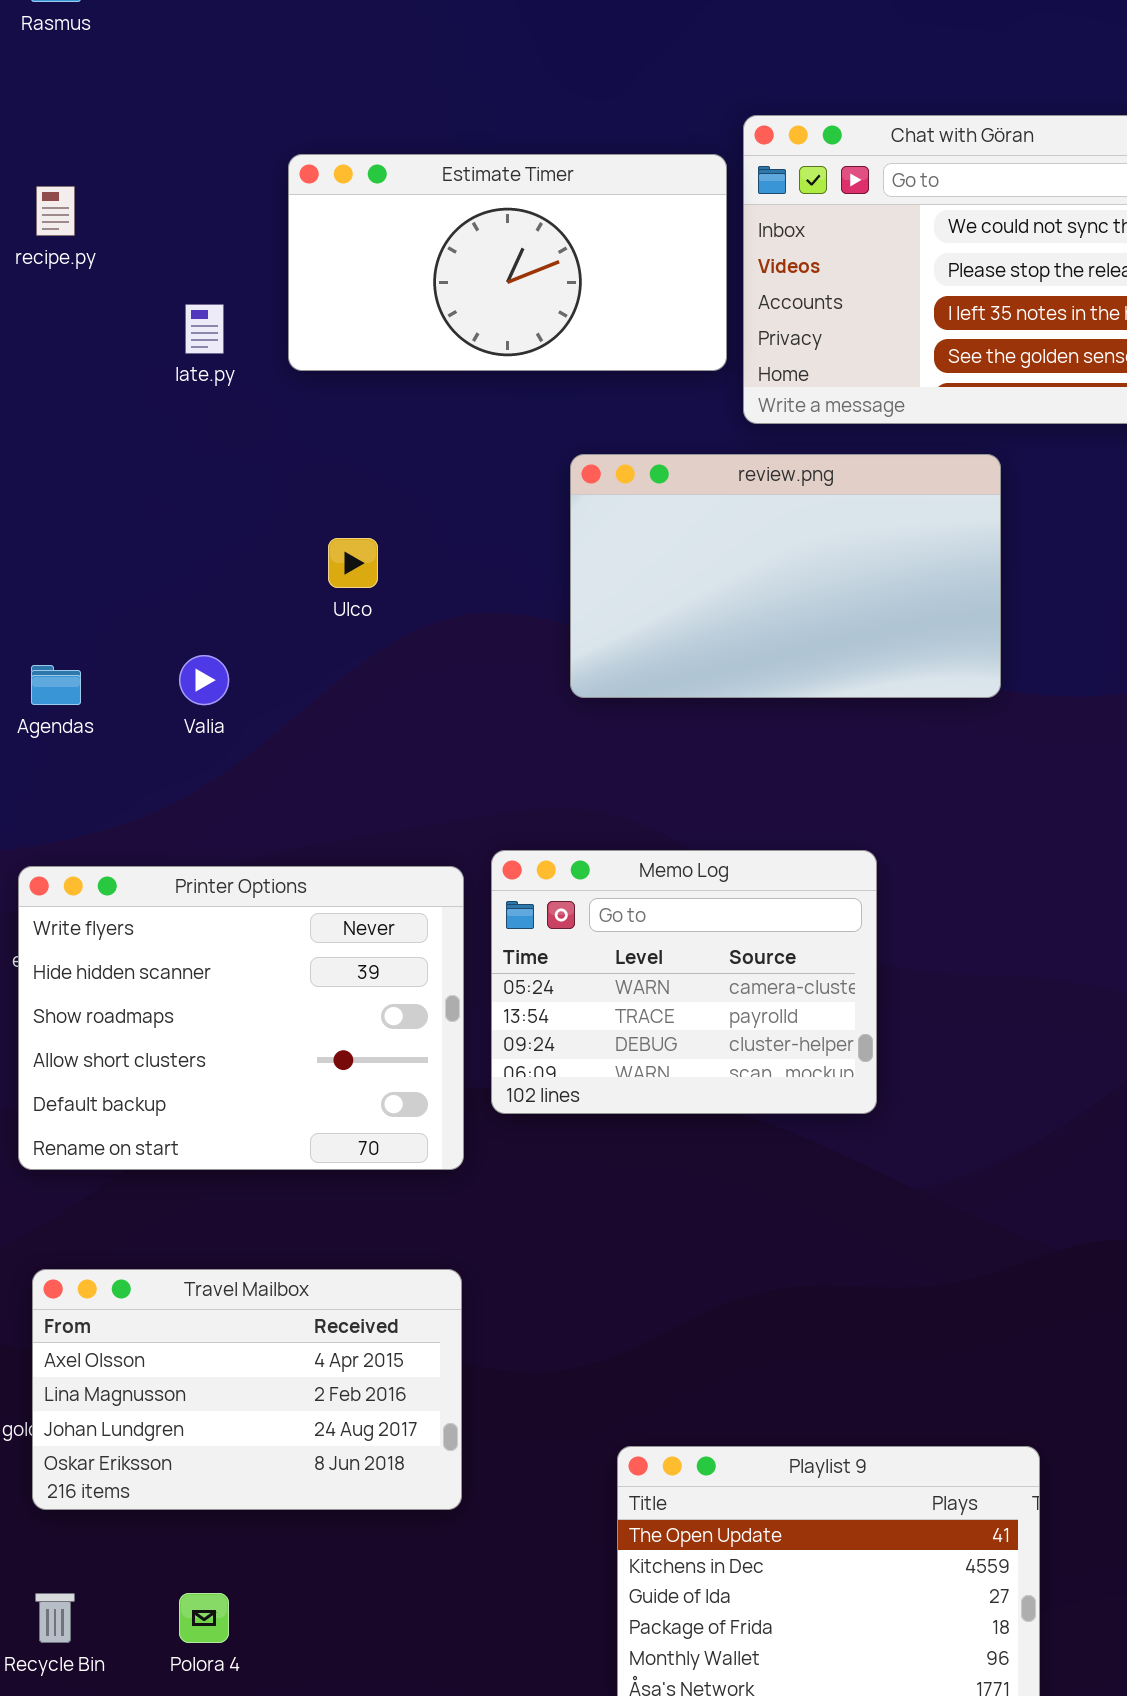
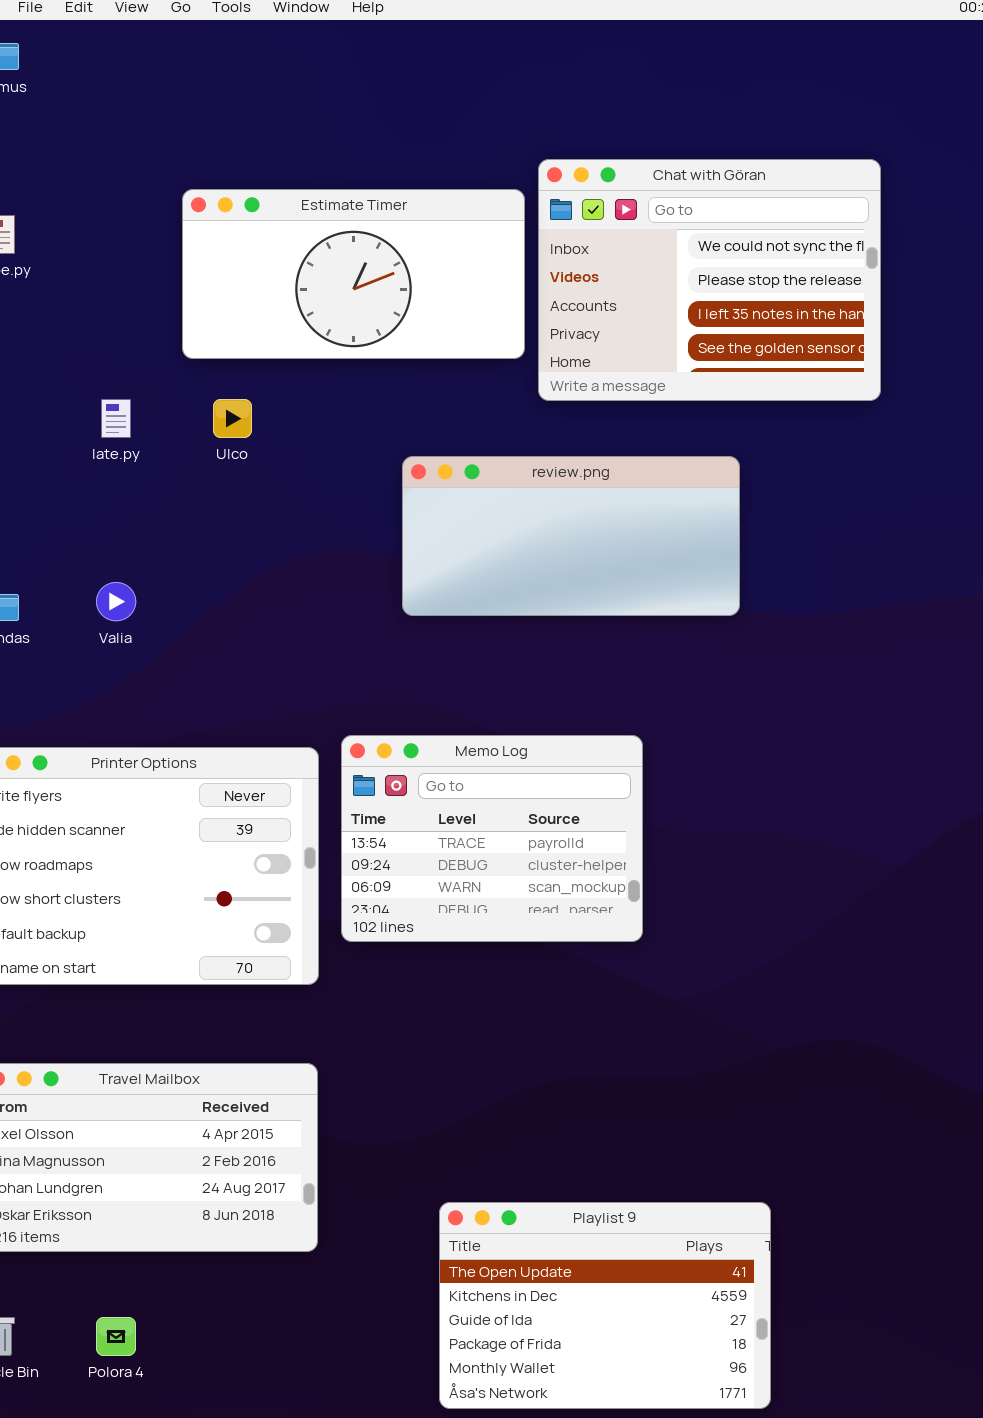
late.py: [185,304,224,354] -> [101,399,131,438], moved
review.png: [570,454,1001,698] -> [402,456,740,616], resized
Ulco: [328,538,378,588] -> [213,399,252,438], moved
Memo Log: [491,850,877,1114] -> [341,735,643,942], scrolled down 1 row

